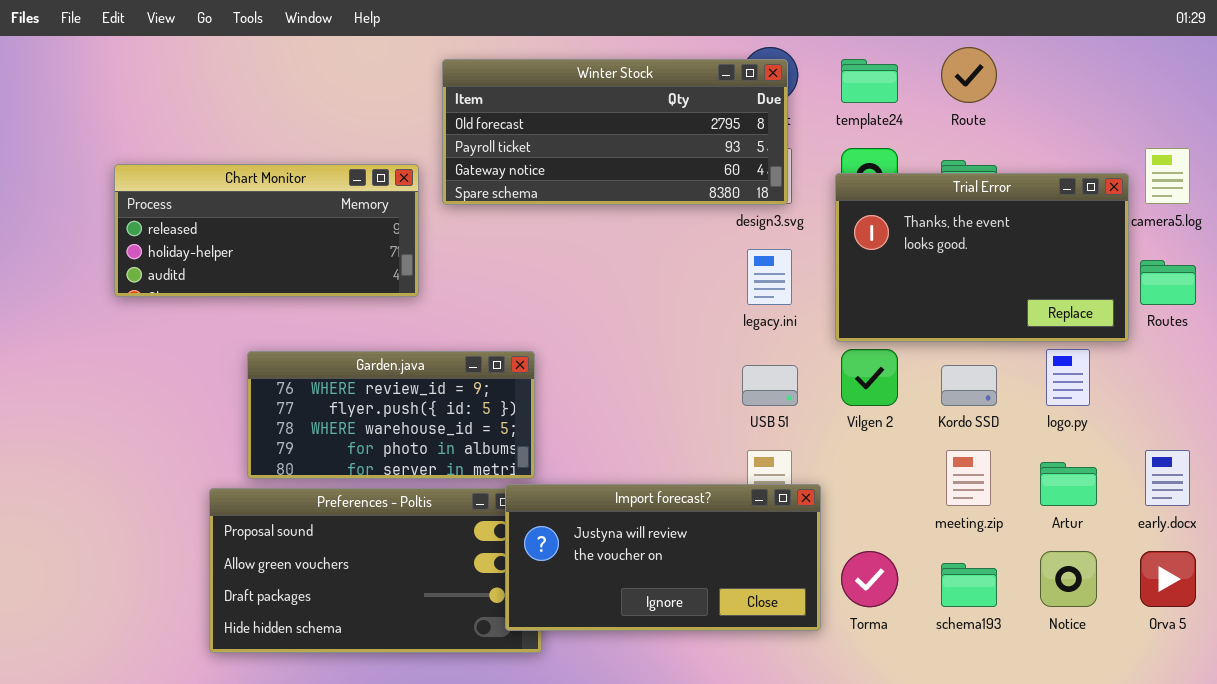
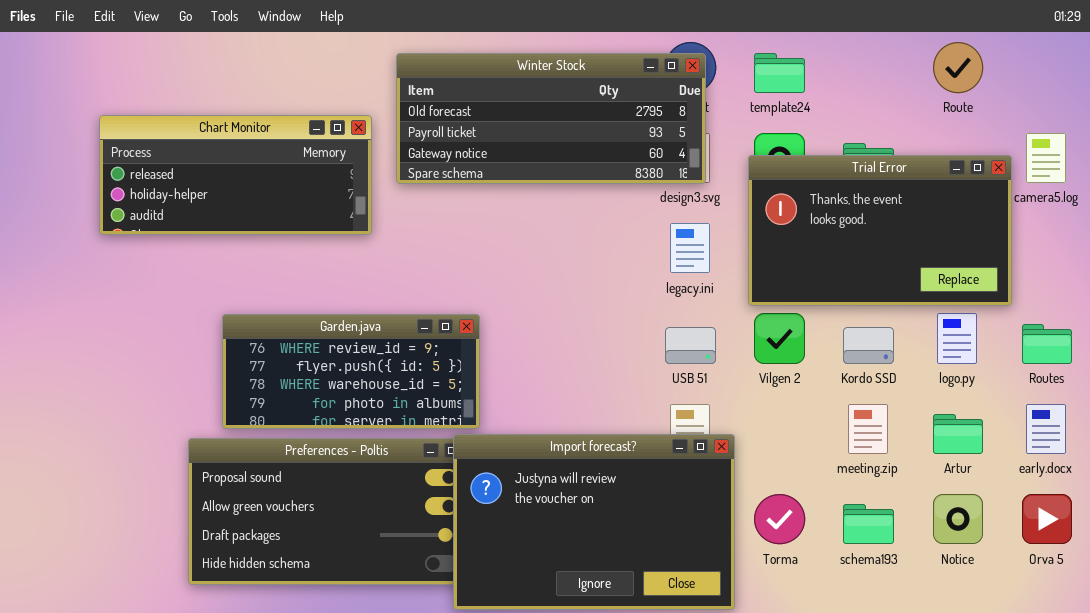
Route: [941,47,997,103] -> [933,42,983,93], moved
Chart Monitor: [114,164,419,297] -> [99,115,372,235], moved
Routes: [1140,260,1196,305] -> [1022,324,1072,364], moved
Import forecast?: [505,484,821,631] -> [453,434,735,610], resized

